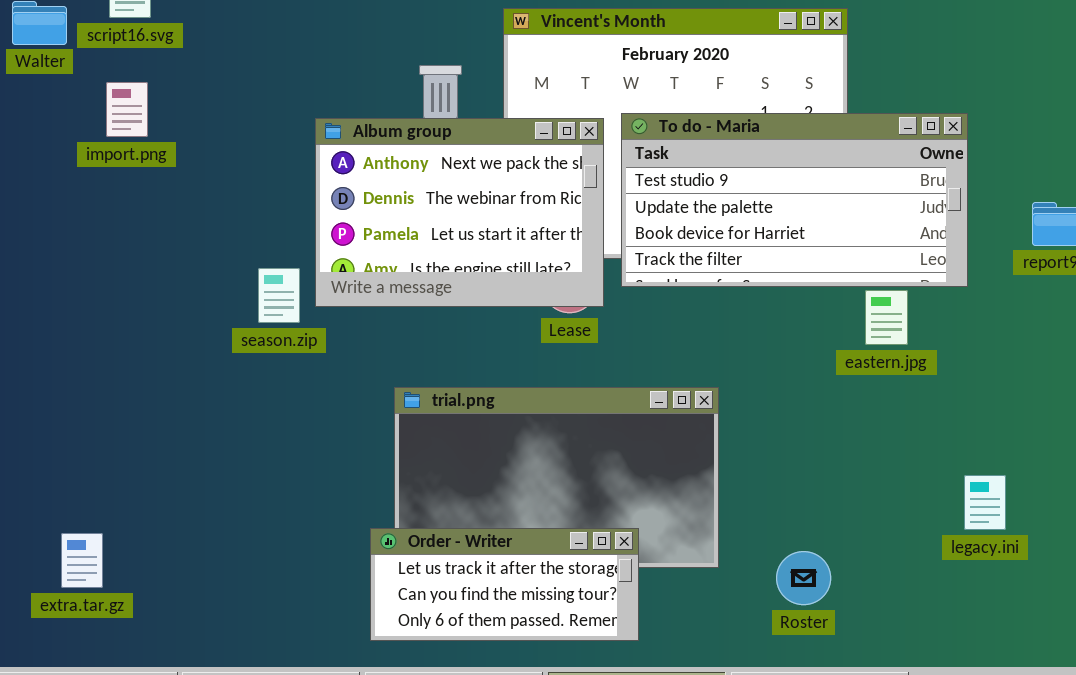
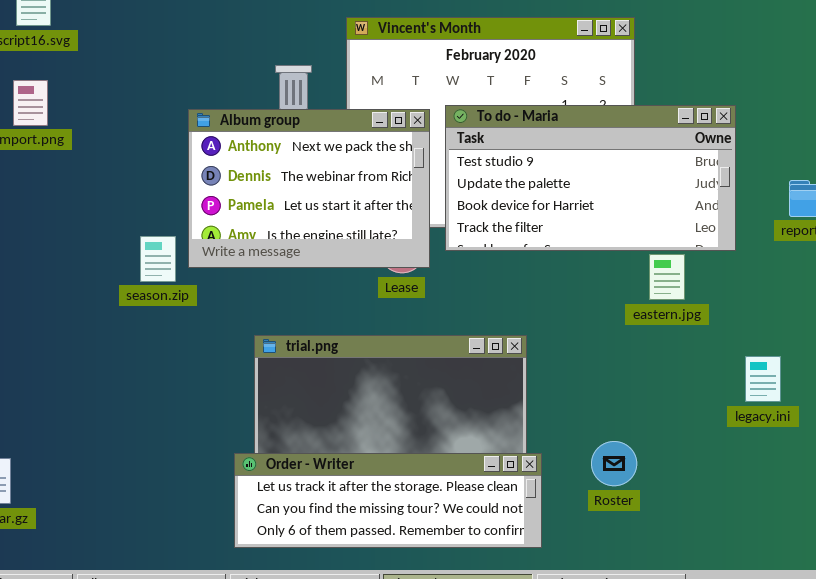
legacy.ini: [964,475,1006,530] -> [745,356,781,402], moved
Order - Writer: [370,528,639,641] -> [234,453,542,548], resized
Roster: [776,551,831,605] -> [591,441,637,486], moved

